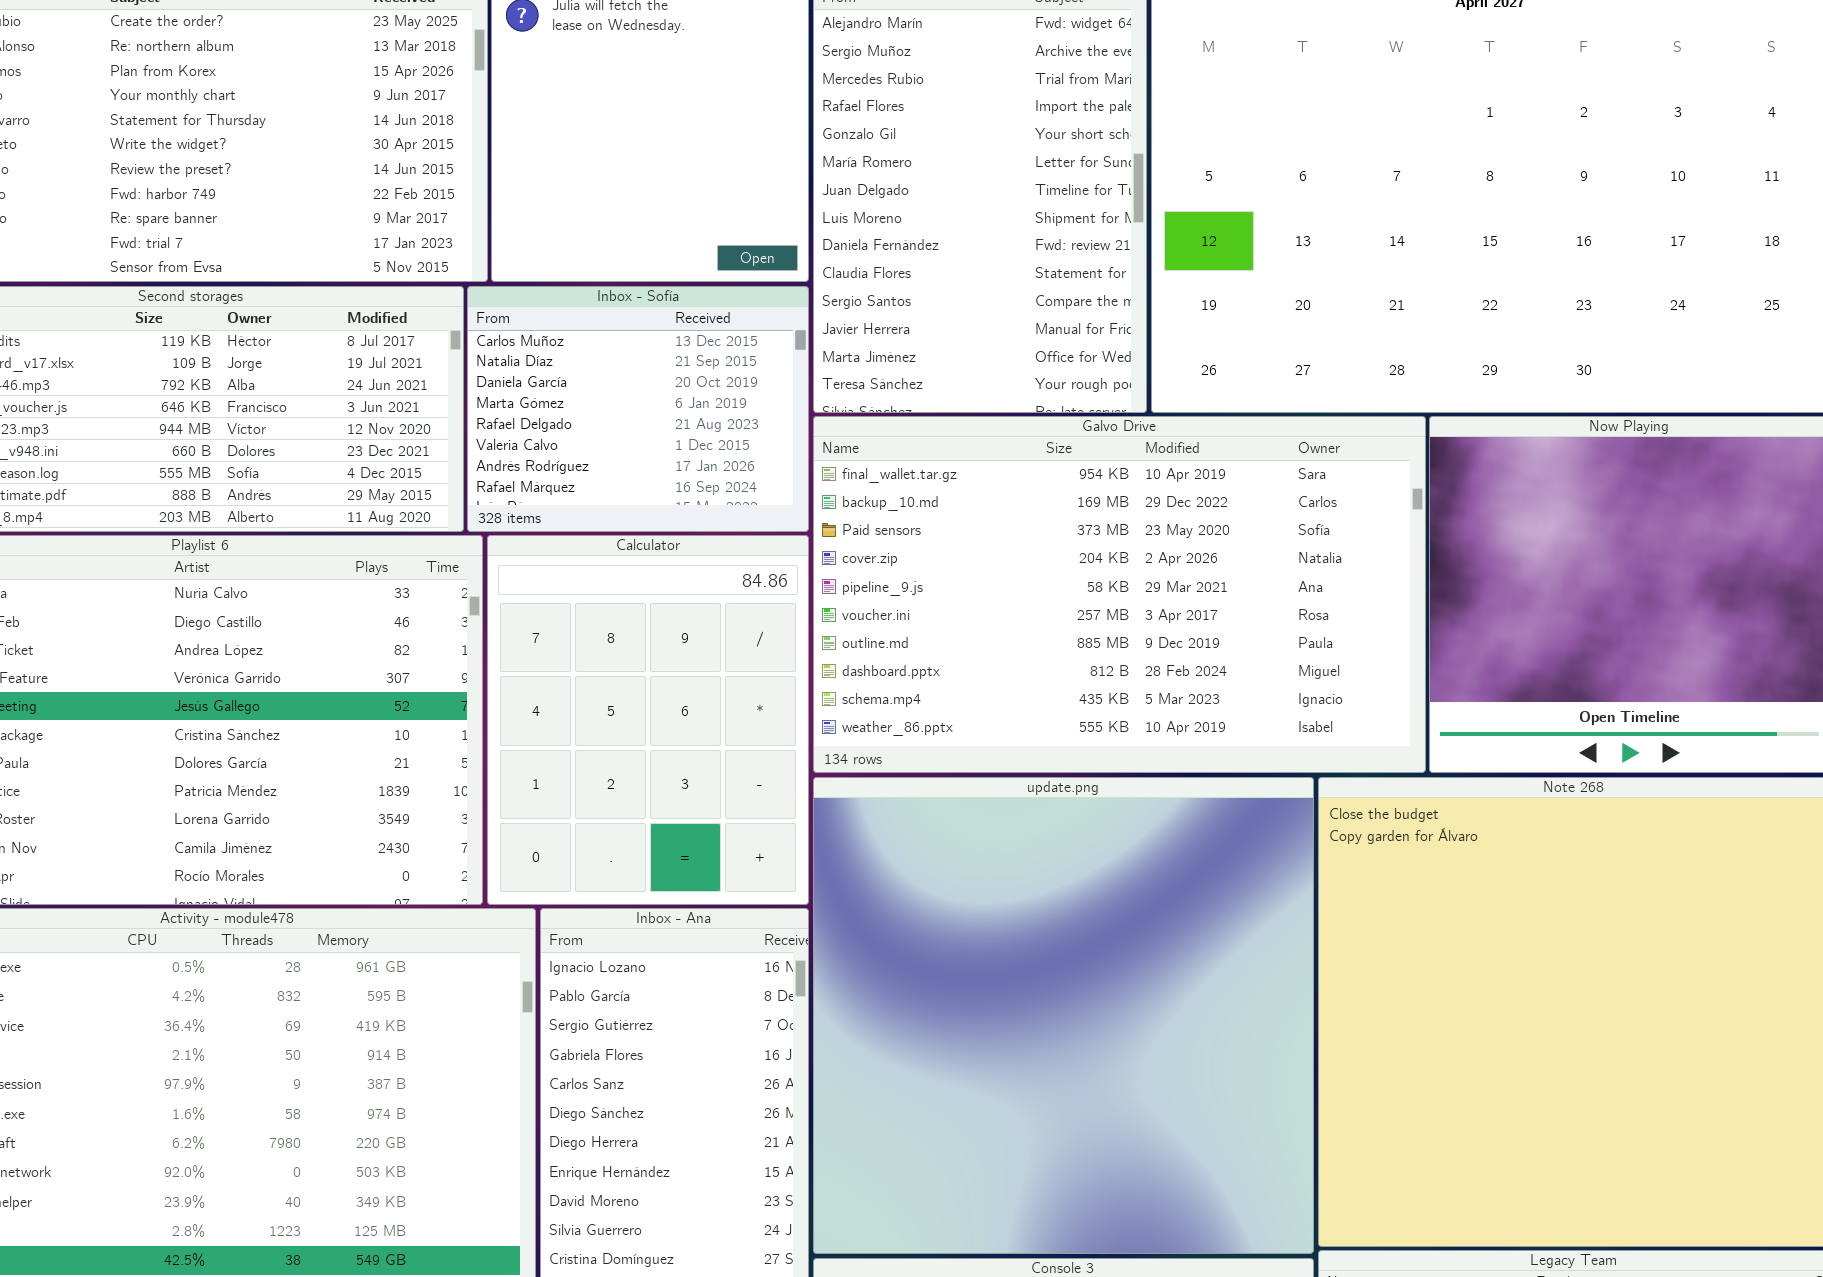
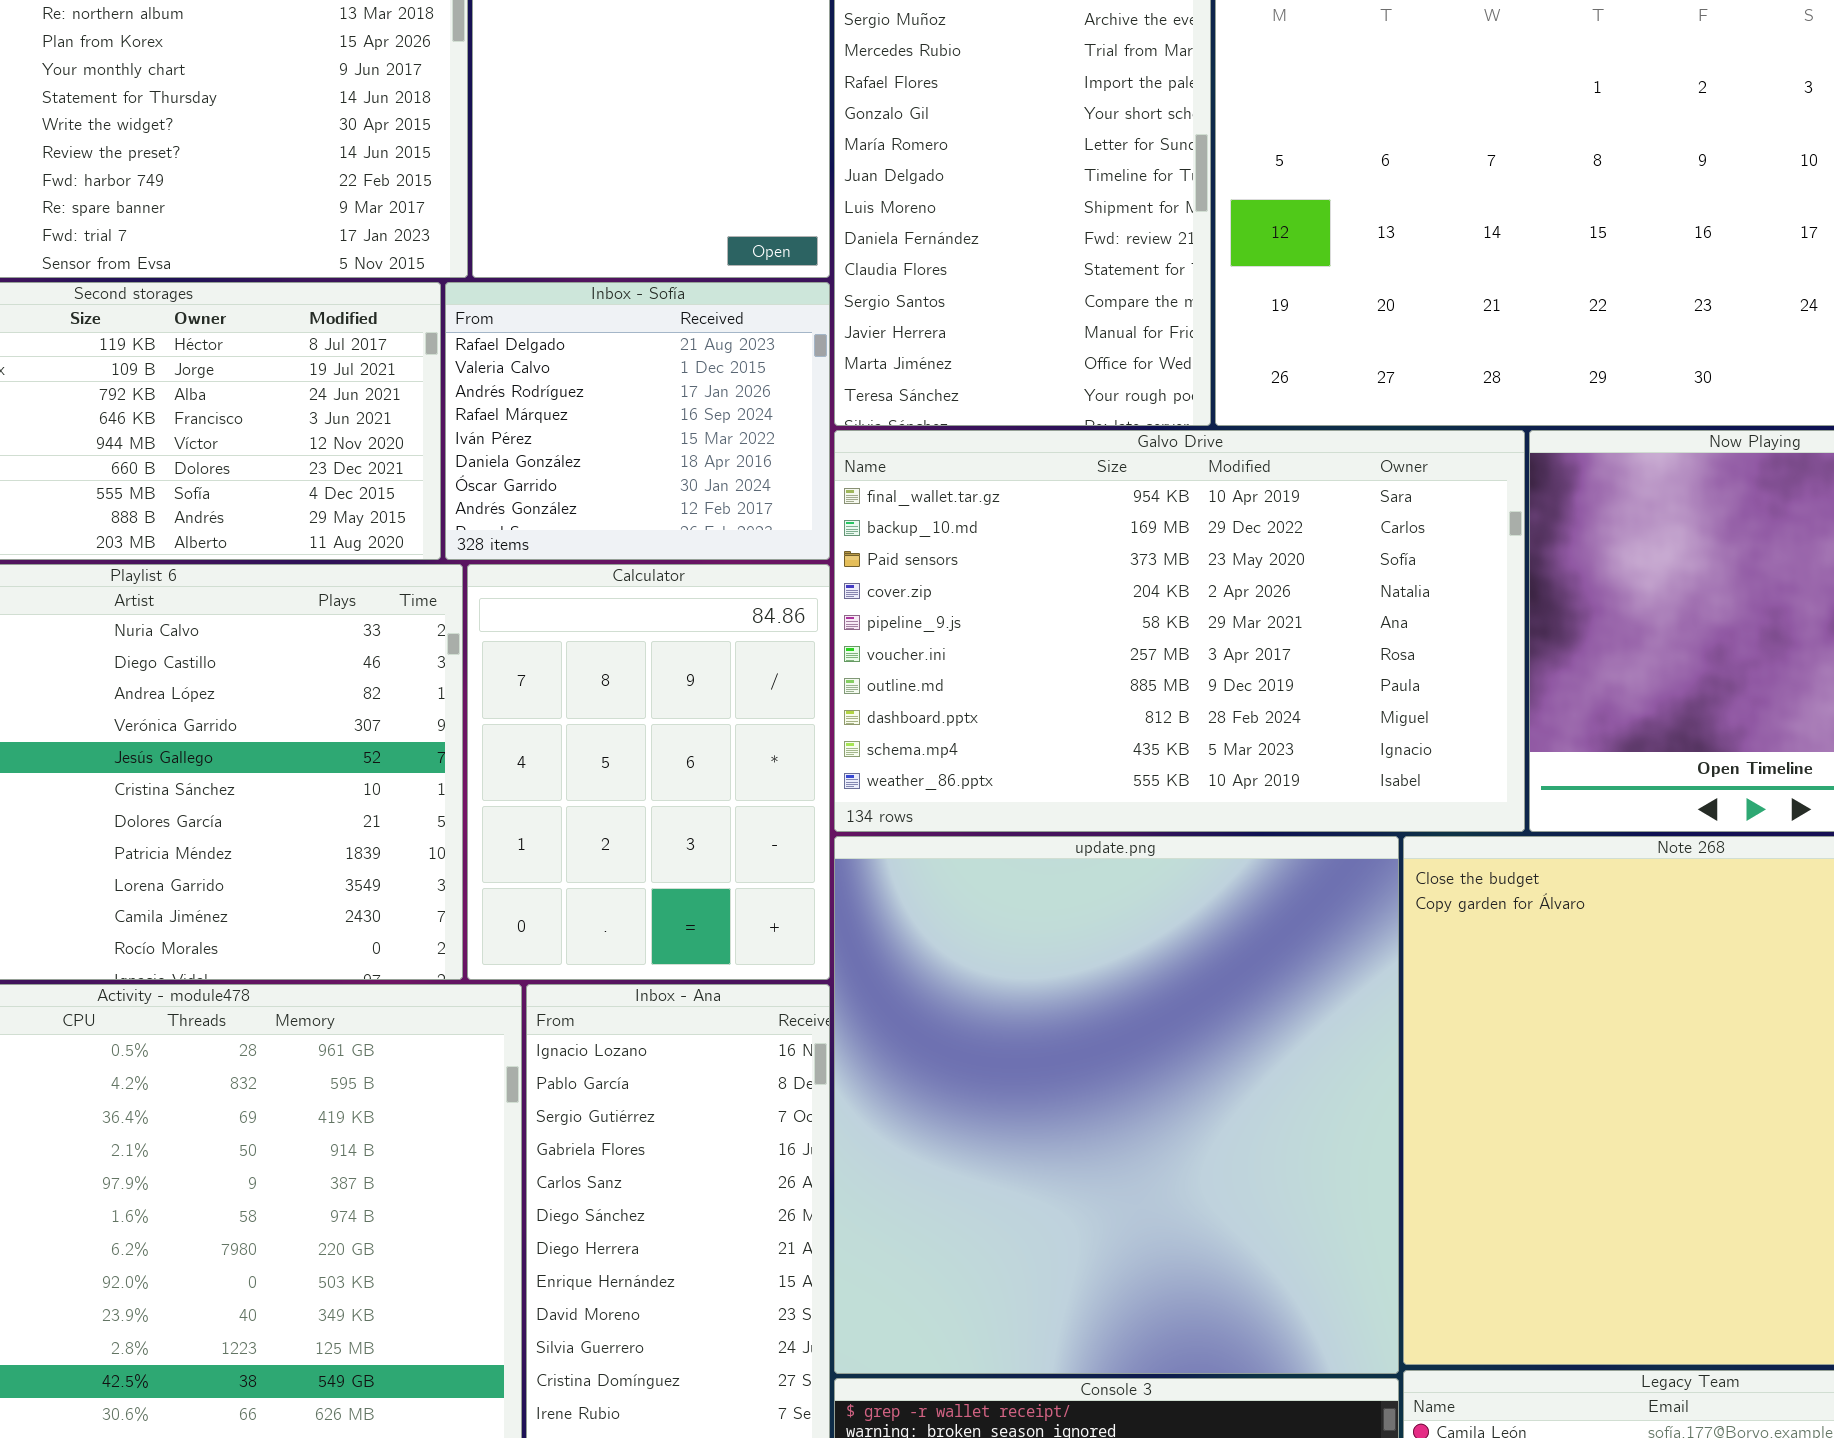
Inbox - Sofía: [467,286,809,532] -> [445,282,830,560], scrolled down 4 rows

